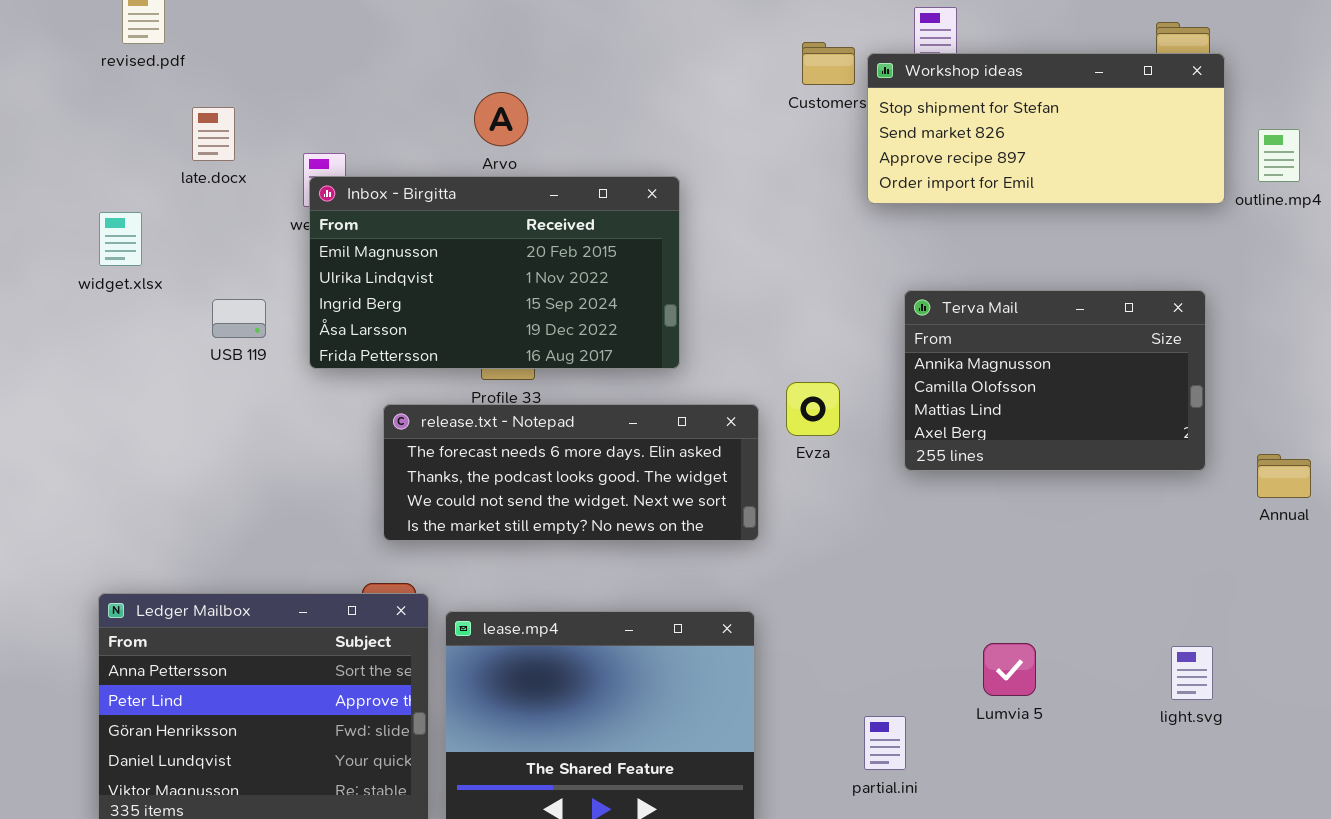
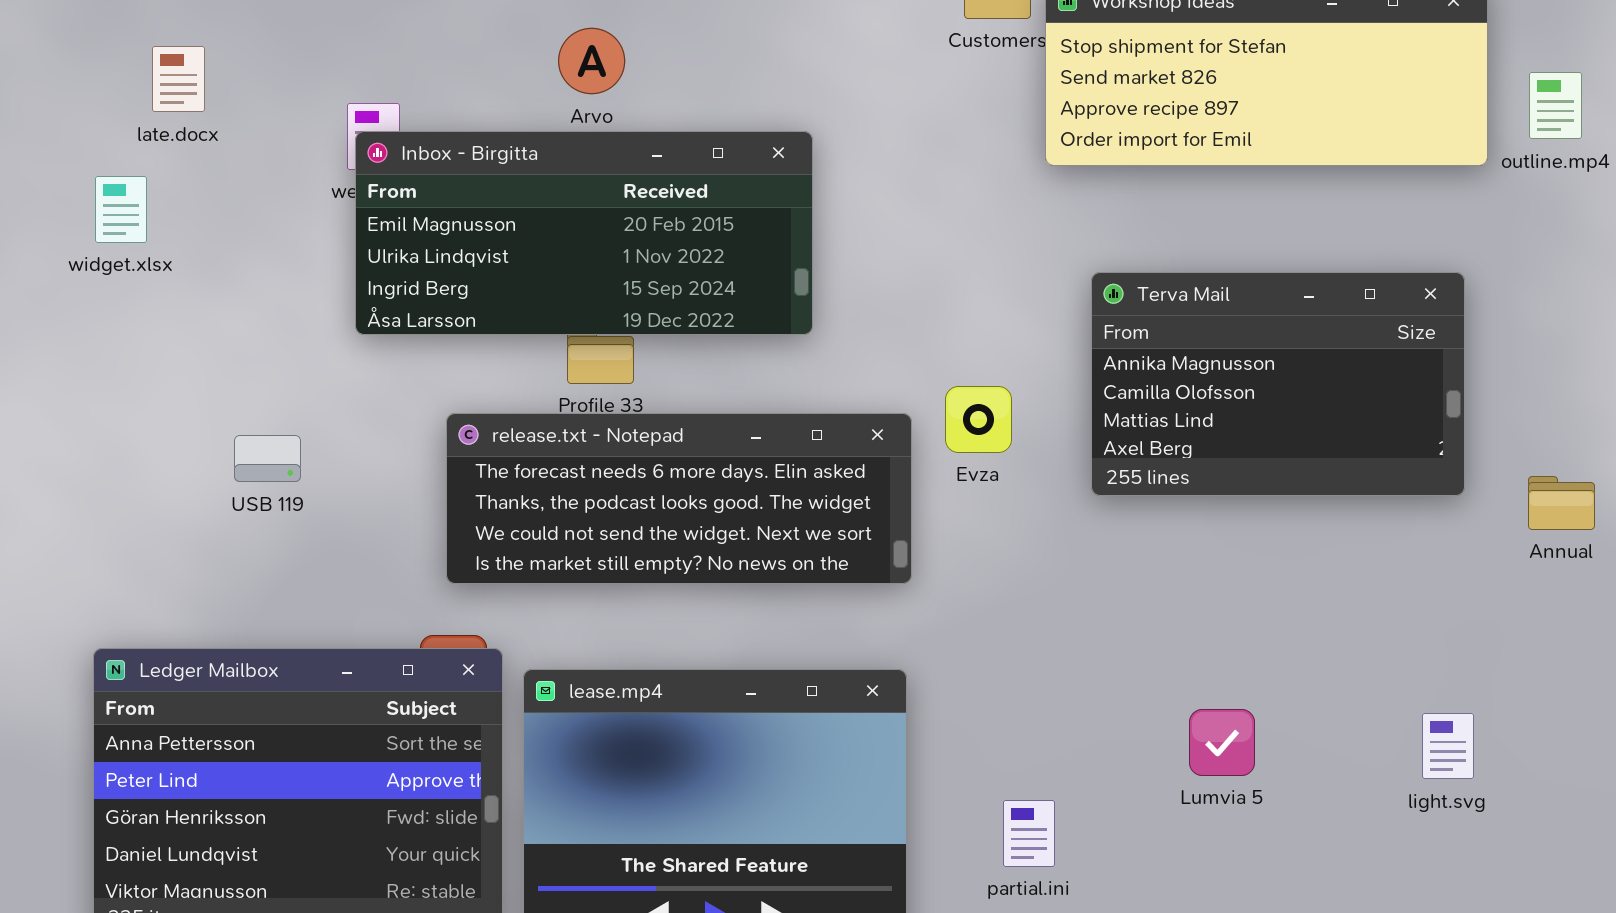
late.docx: [192,107,235,161] -> [152,46,205,112], moved
Inbox - Birgitta: [309,176,680,369] -> [355,131,813,335], resized
USB 119: [212,299,266,338] -> [234,435,301,482], moved
partial.ini: [864,716,906,770] -> [1003,800,1055,867], moved

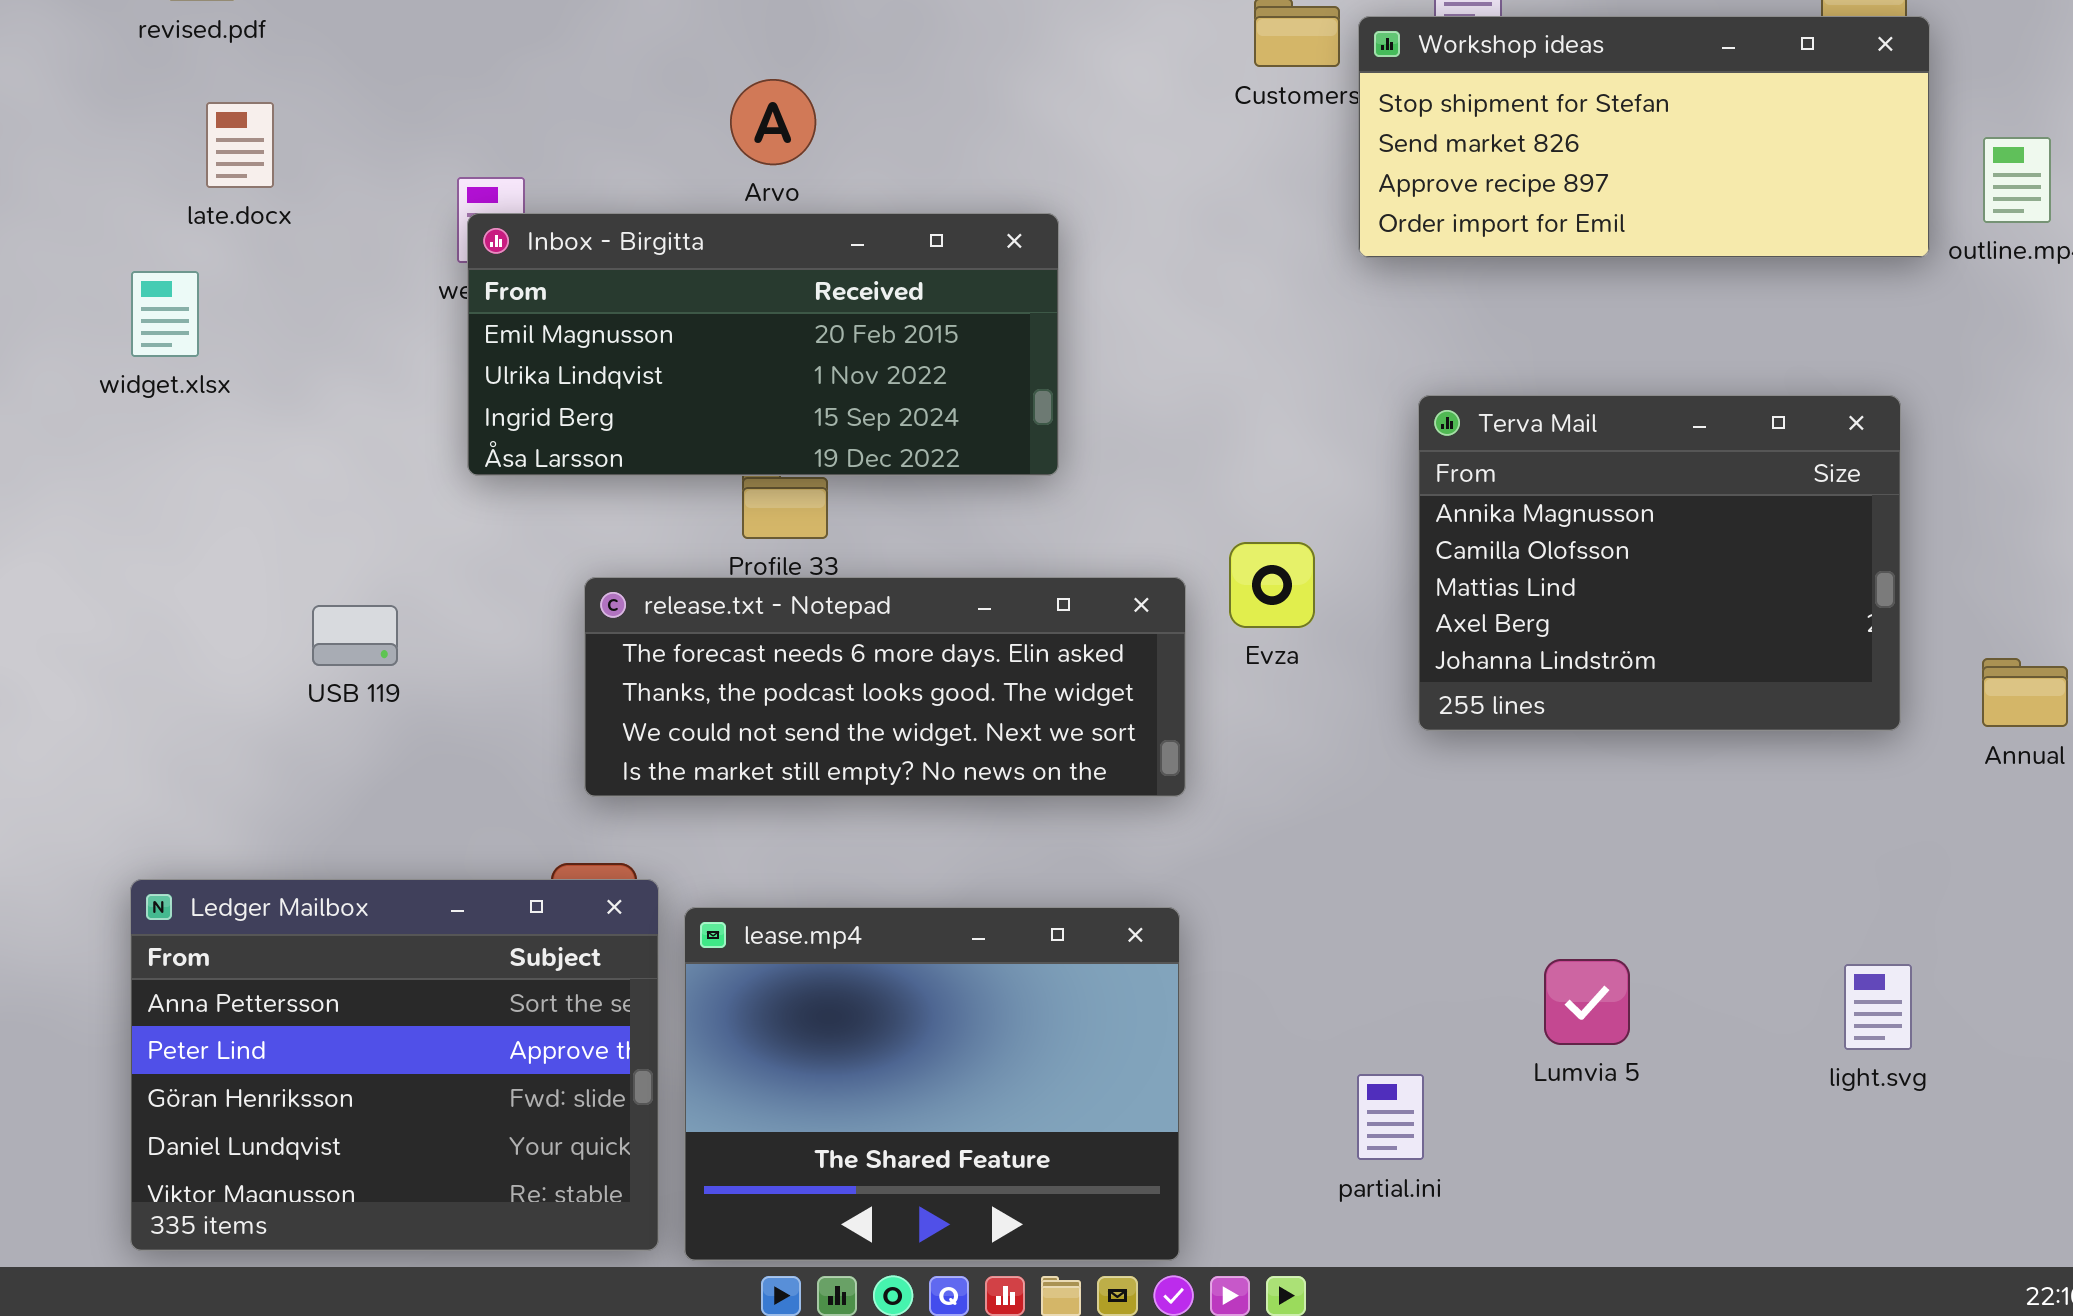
Terva Mail: [1091,272,1465,496] -> [1418,395,1901,731], resized
partial.ini: [1003,800,1055,867] -> [1357,1074,1424,1160], moved

